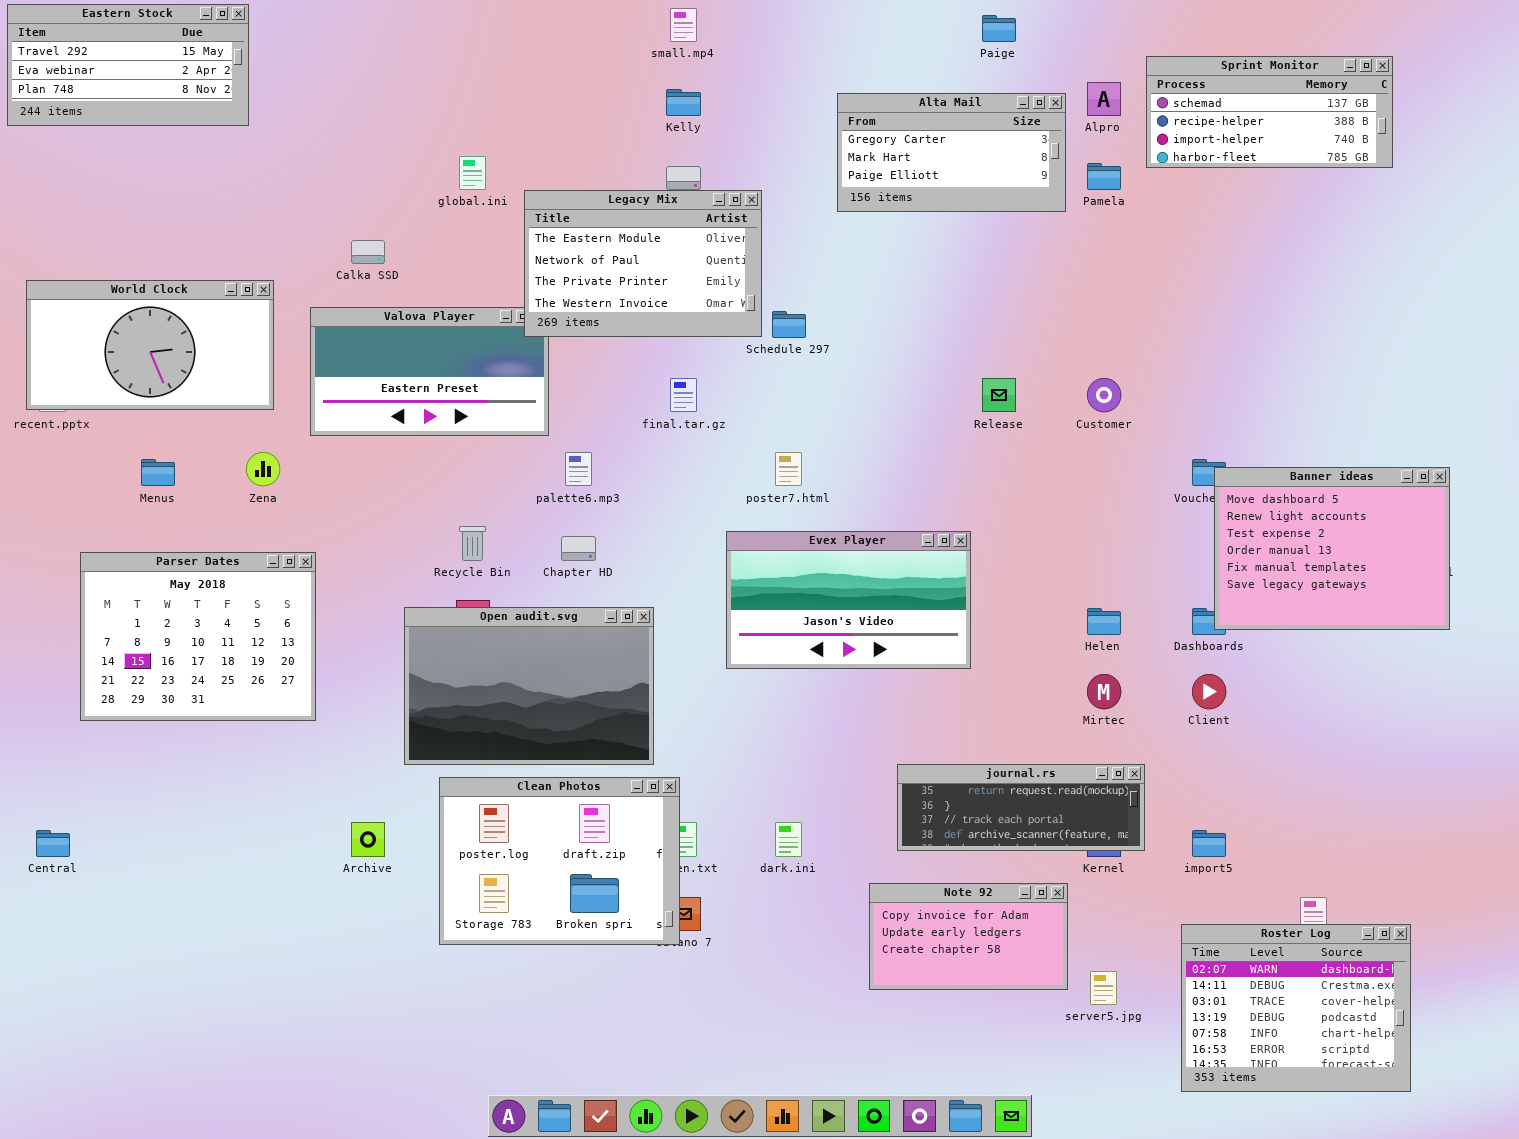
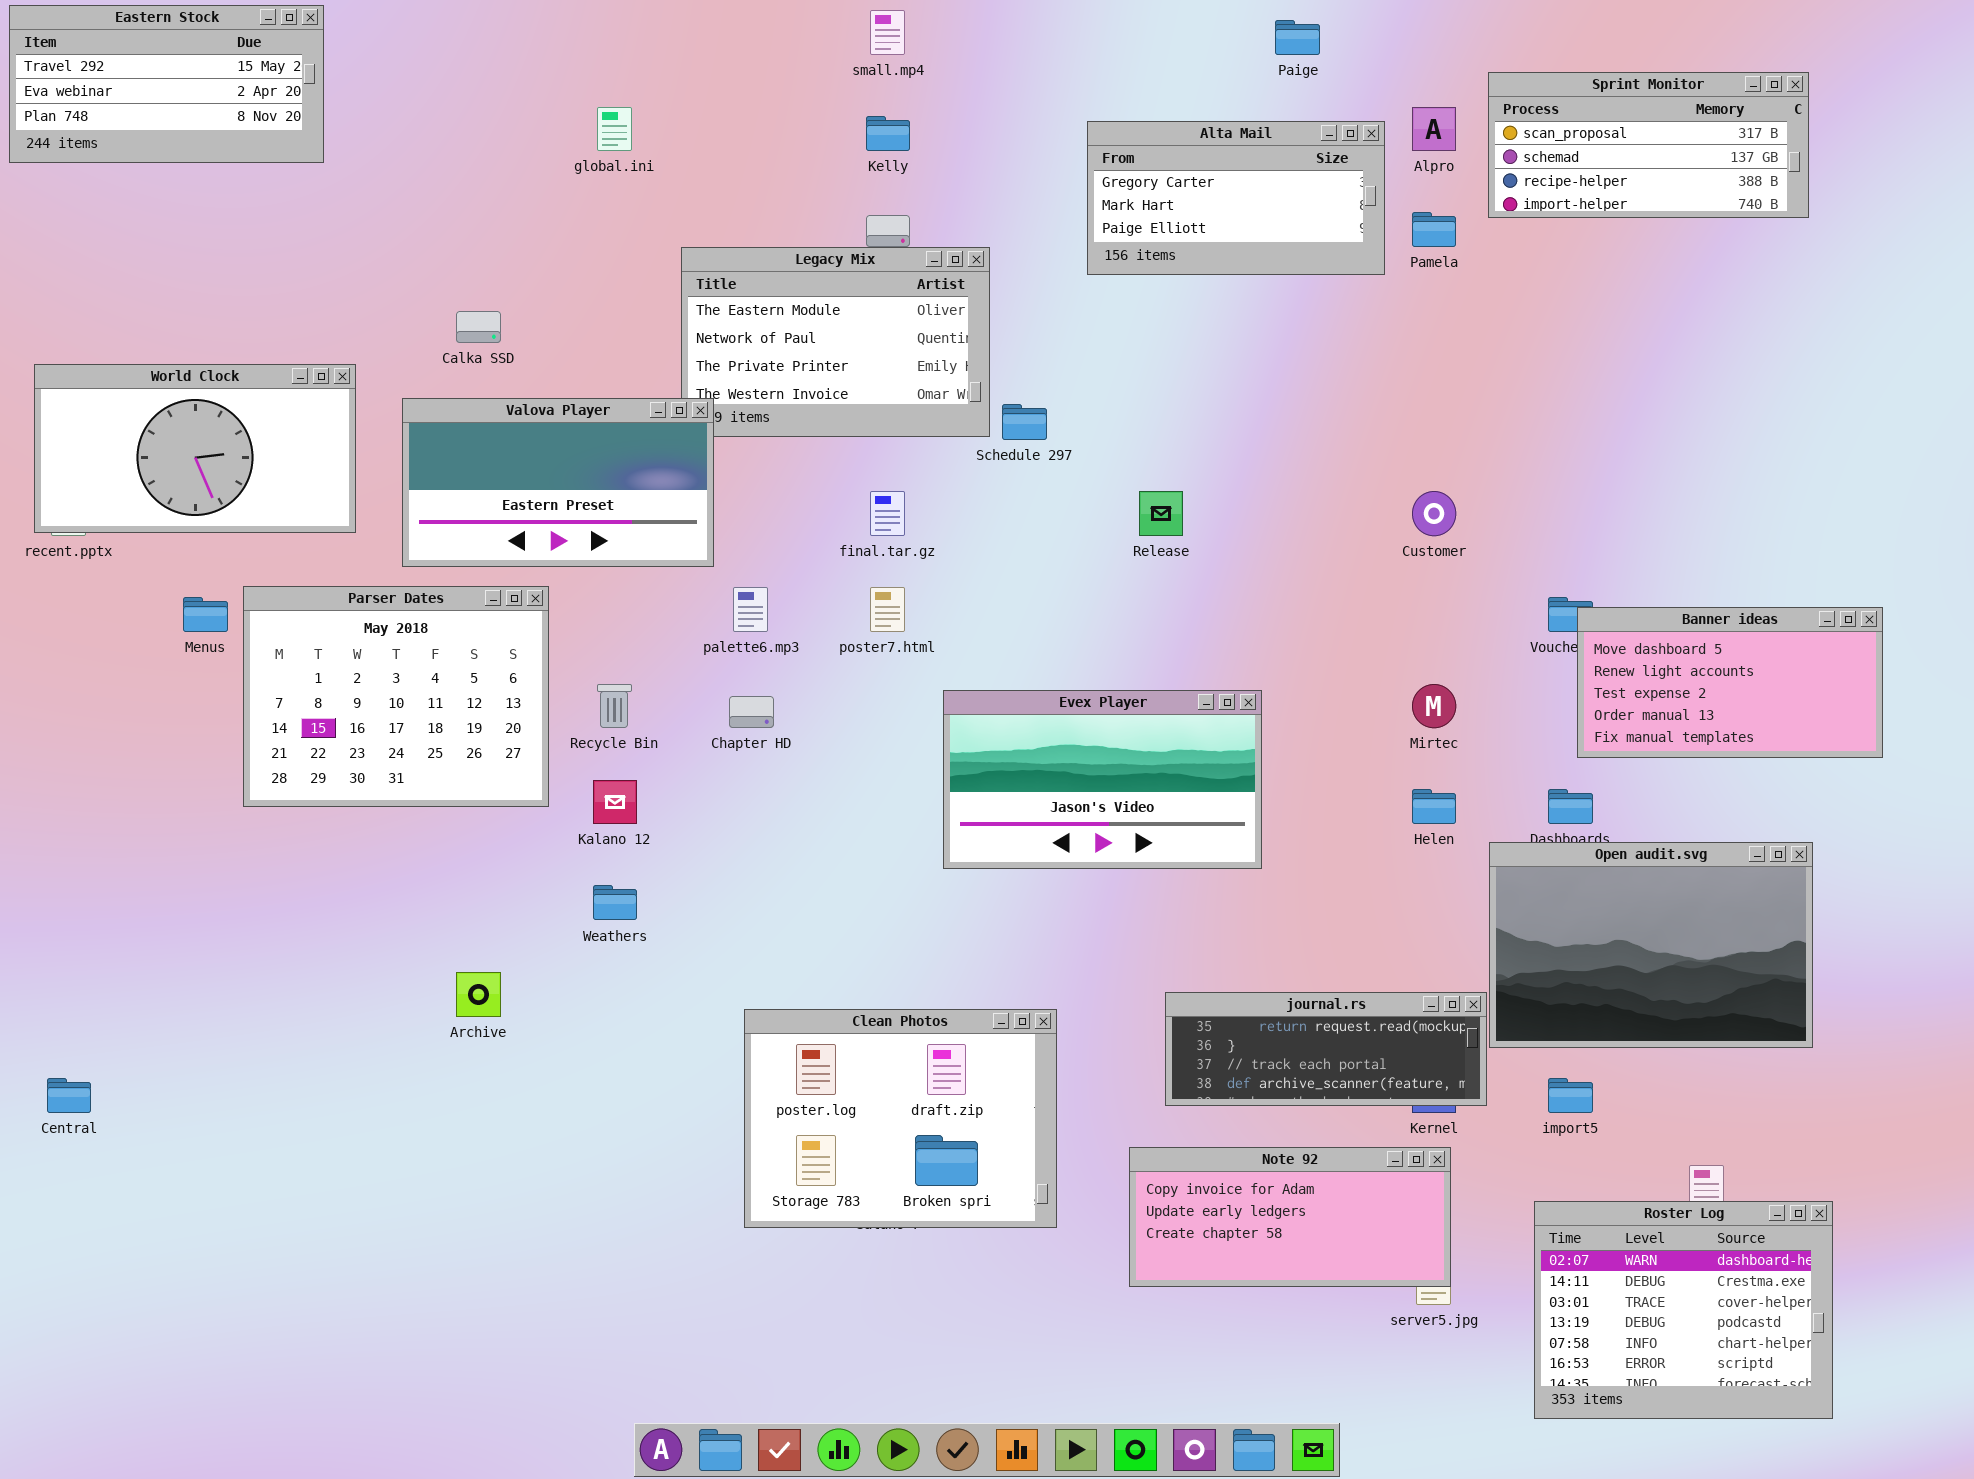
Sprint Monitor: [1146,56,1393,168] -> [1488,72,1809,218], scrolled up 1 row
global.ini: [459,156,486,190] -> [597,107,632,151], moved
Valova Player: [310,307,549,436] -> [402,398,714,567], raised
Release: [982,378,1016,412] -> [1139,491,1183,536], moved
poster7.html: [775,452,802,486] -> [870,587,905,632], moved
Banner ideas: [1214,467,1450,630] -> [1577,607,1883,758], resized
Parser Dates: [80,552,316,721] -> [243,586,549,807], moved
Open audit.svg: [404,607,654,765] -> [1489,842,1813,1048], moved
Mirtec: [1087,674,1121,709] -> [1412,684,1456,728], moved
Clean Photos: [439,777,680,945] -> [744,1009,1057,1228], moved
Archive: [351,822,385,857] -> [456,972,501,1017], moved
Note 92: [869,883,1068,990] -> [1129,1147,1451,1287], resized

